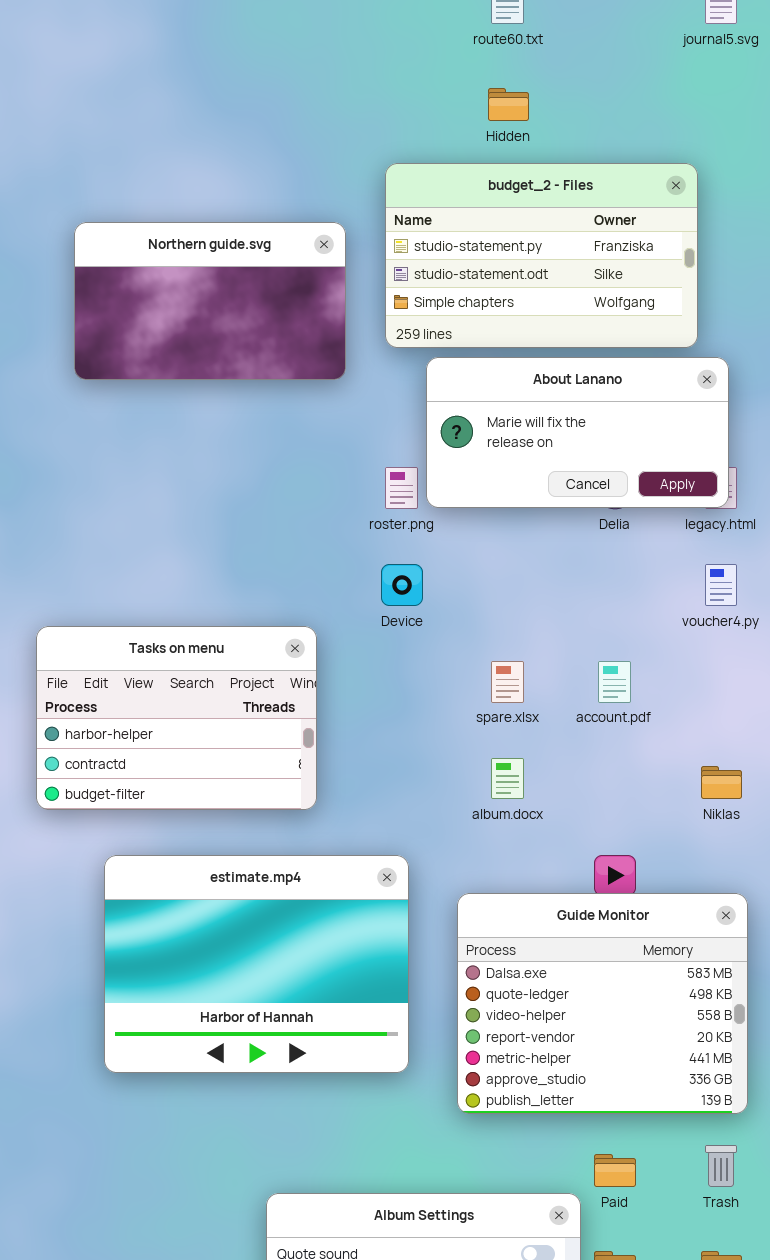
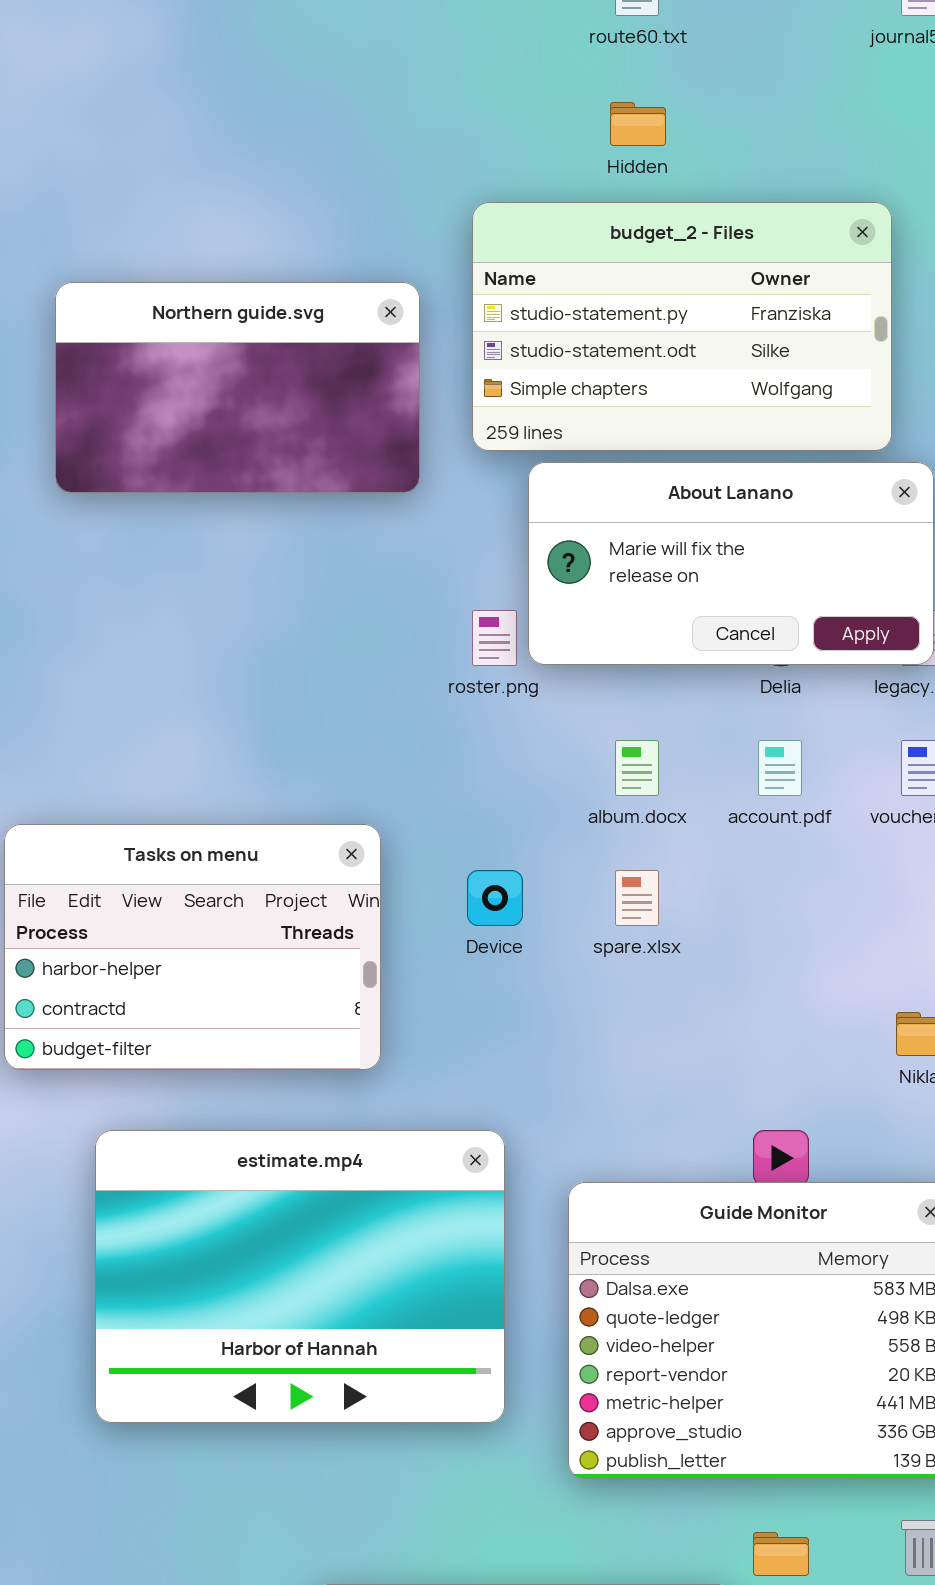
Device: [381,564,423,606] -> [467,870,523,926], moved
account.pdf: [598,661,631,703] -> [758,740,802,796], moved
album.docx: [491,758,524,799] -> [615,740,659,796], moved

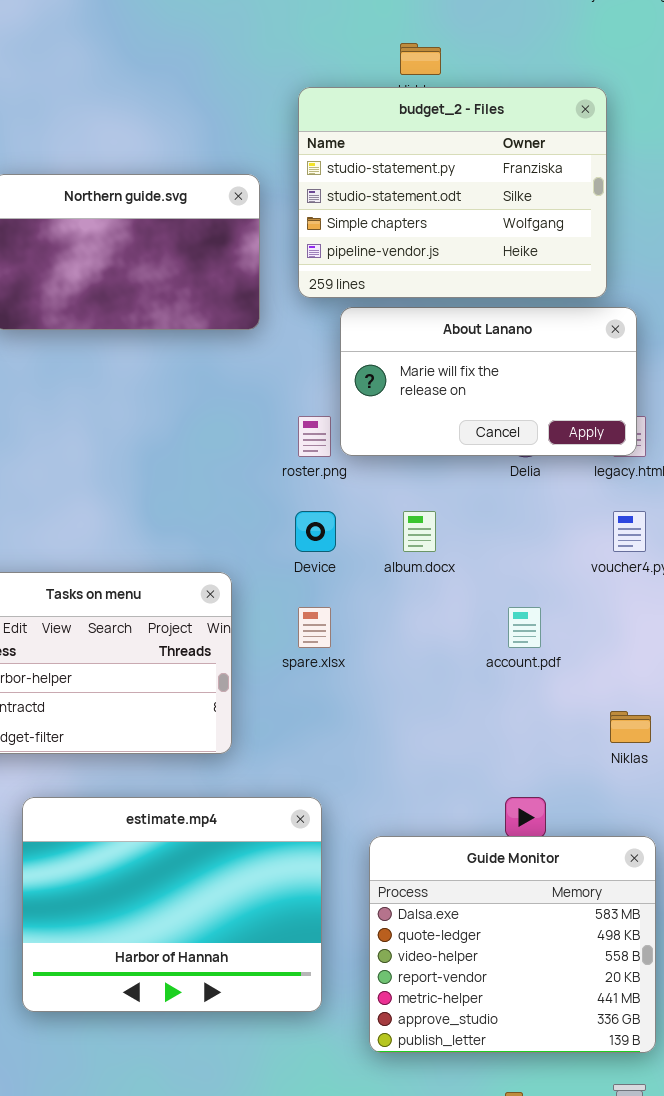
budget_2 - Files: [472,202,892,451] -> [298,87,607,298], resized
account.pdf: [758,740,802,796] -> [508,607,541,648], moved
Device: [467,870,523,926] -> [295,511,336,552], moved
spare.xlsx: [615,870,659,926] -> [298,607,331,648], moved

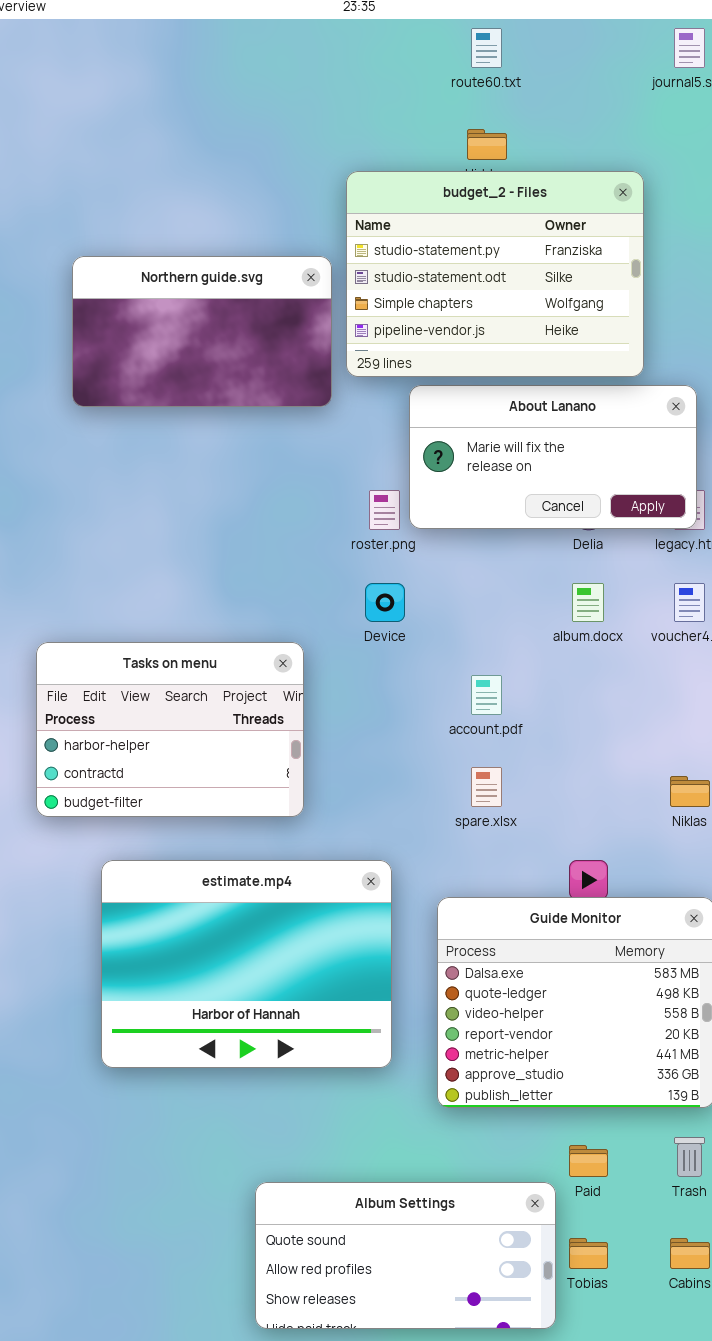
budget_2 - Files: [298,87,607,298] -> [346,171,644,377], moved
album.docx: [403,511,436,552] -> [572,583,604,622], moved
spare.xlsx: [298,607,331,648] -> [471,767,502,807], moved
account.pdf: [508,607,541,648] -> [471,675,502,715], moved

